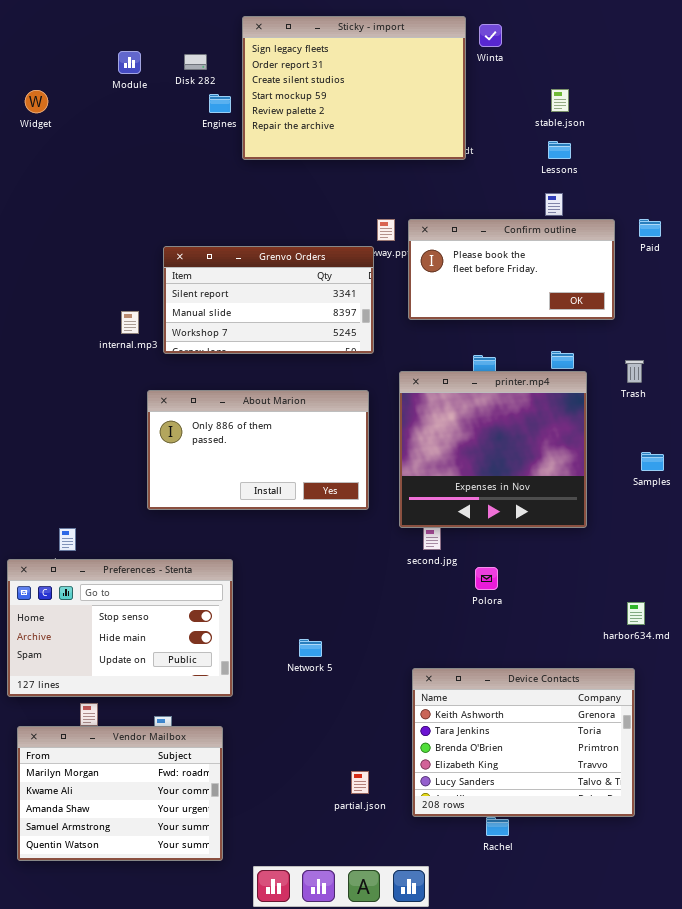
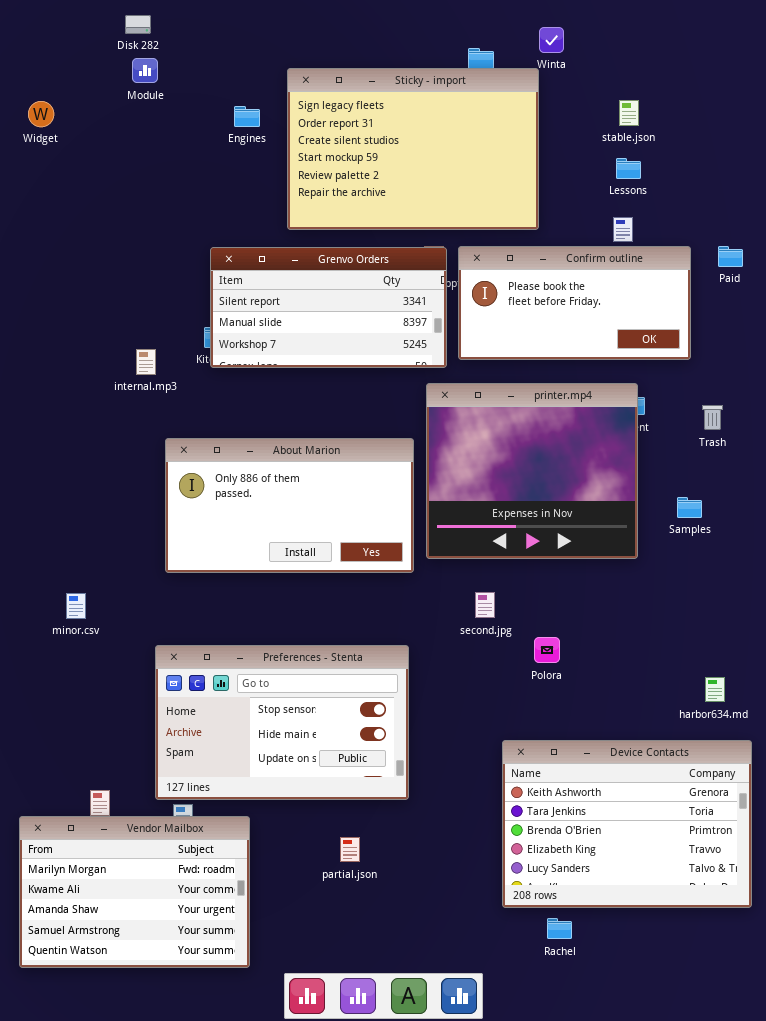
Sticky - import: [242,16,466,160] -> [287,68,539,230], moved
Disk 282: [184,54,207,70] -> [125,15,151,34], moved
Grenvo Orders: [163,246,374,354] -> [210,247,447,368], moved
printer.mp4: [399,371,587,528] -> [426,383,638,559], moved
Samples: [641,452,664,471] -> [677,497,702,518], moved
Preferences - Stenta: [7,559,233,697] -> [155,645,409,800], moved
Device Contacts: [412,668,635,817] -> [502,740,752,908], moved
partial.json: [351,771,369,794] -> [340,837,360,862], moved

